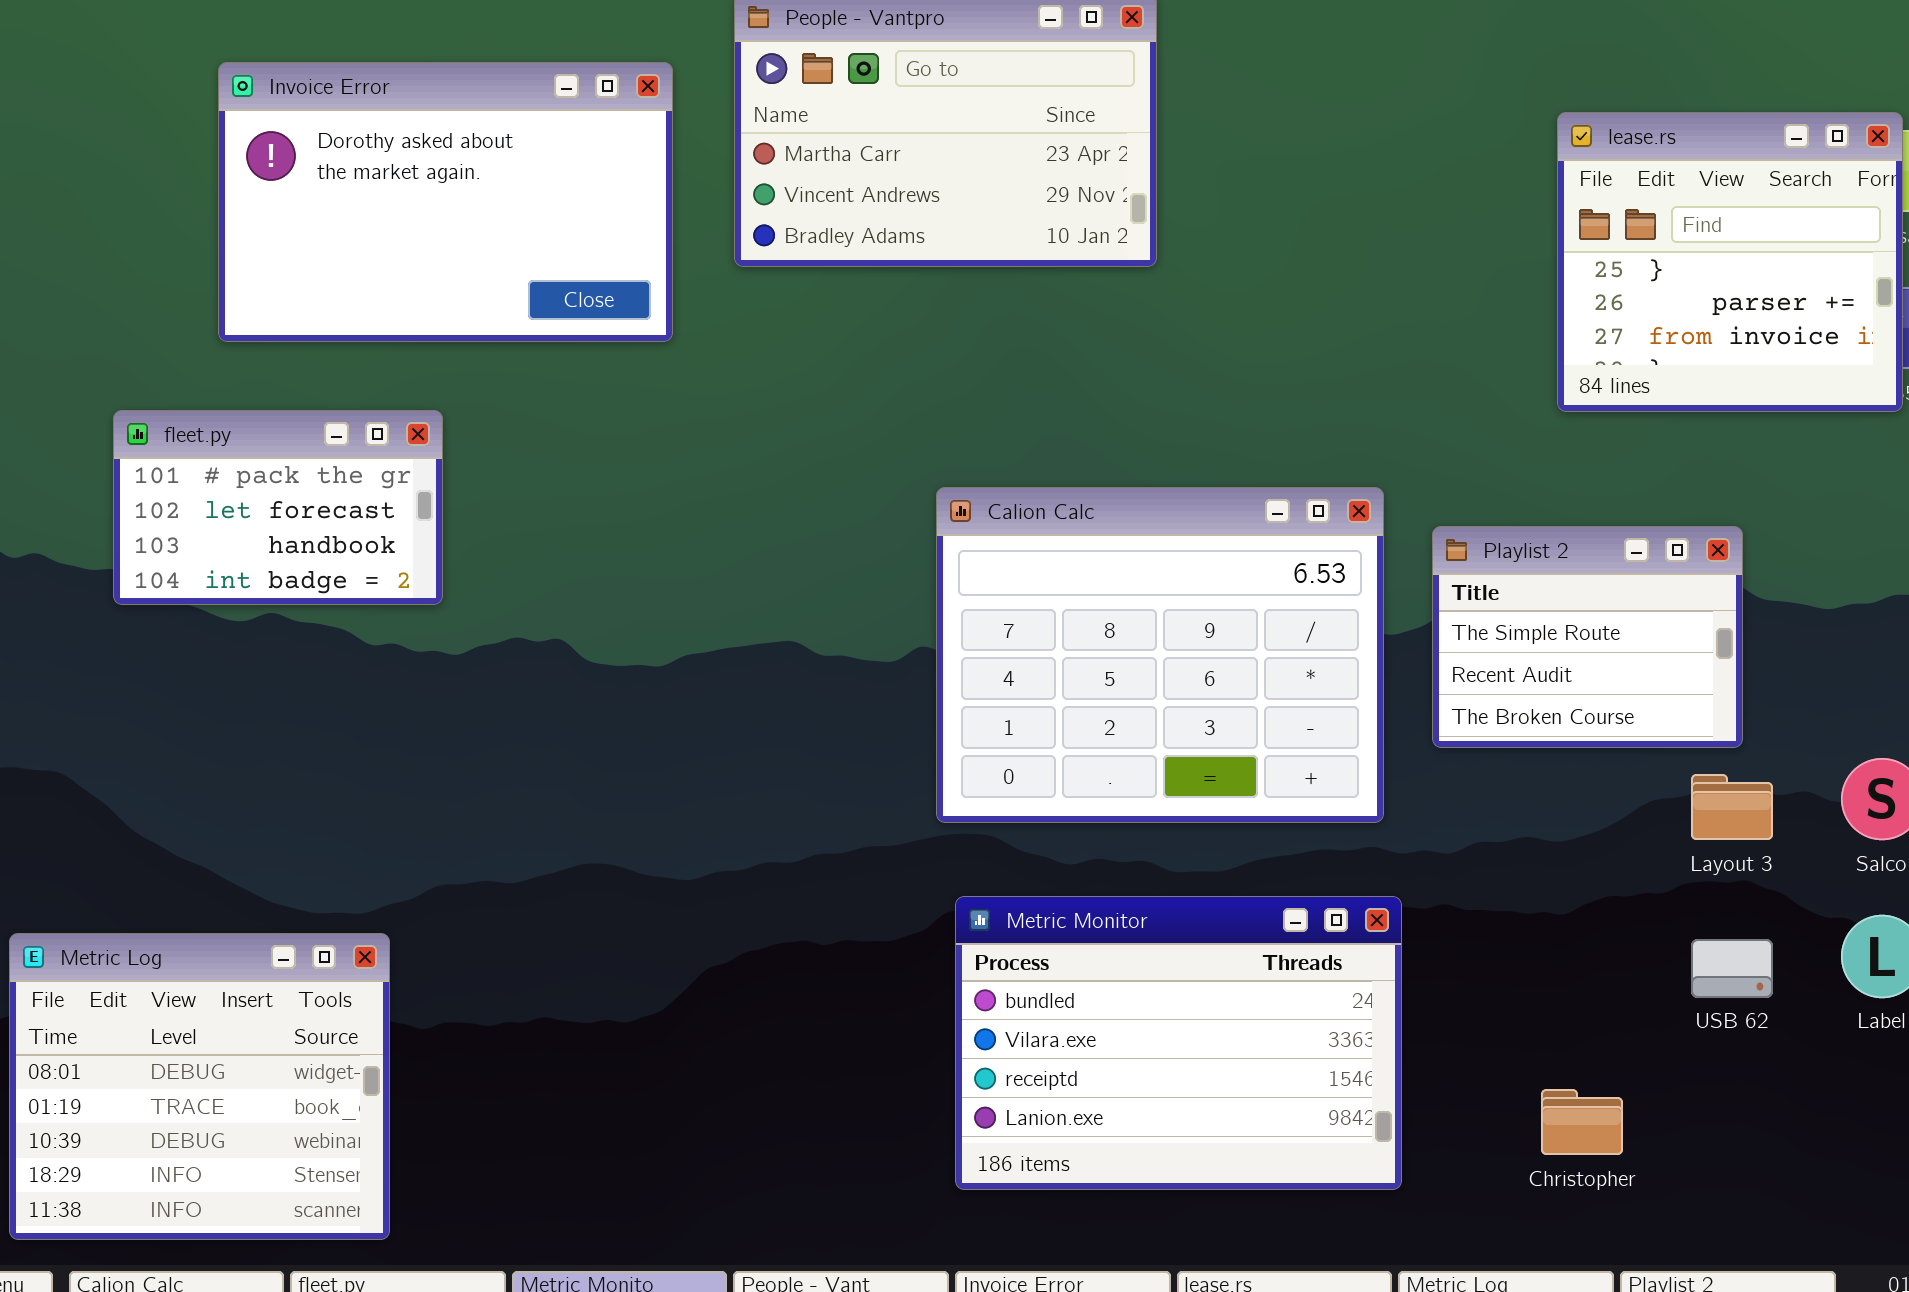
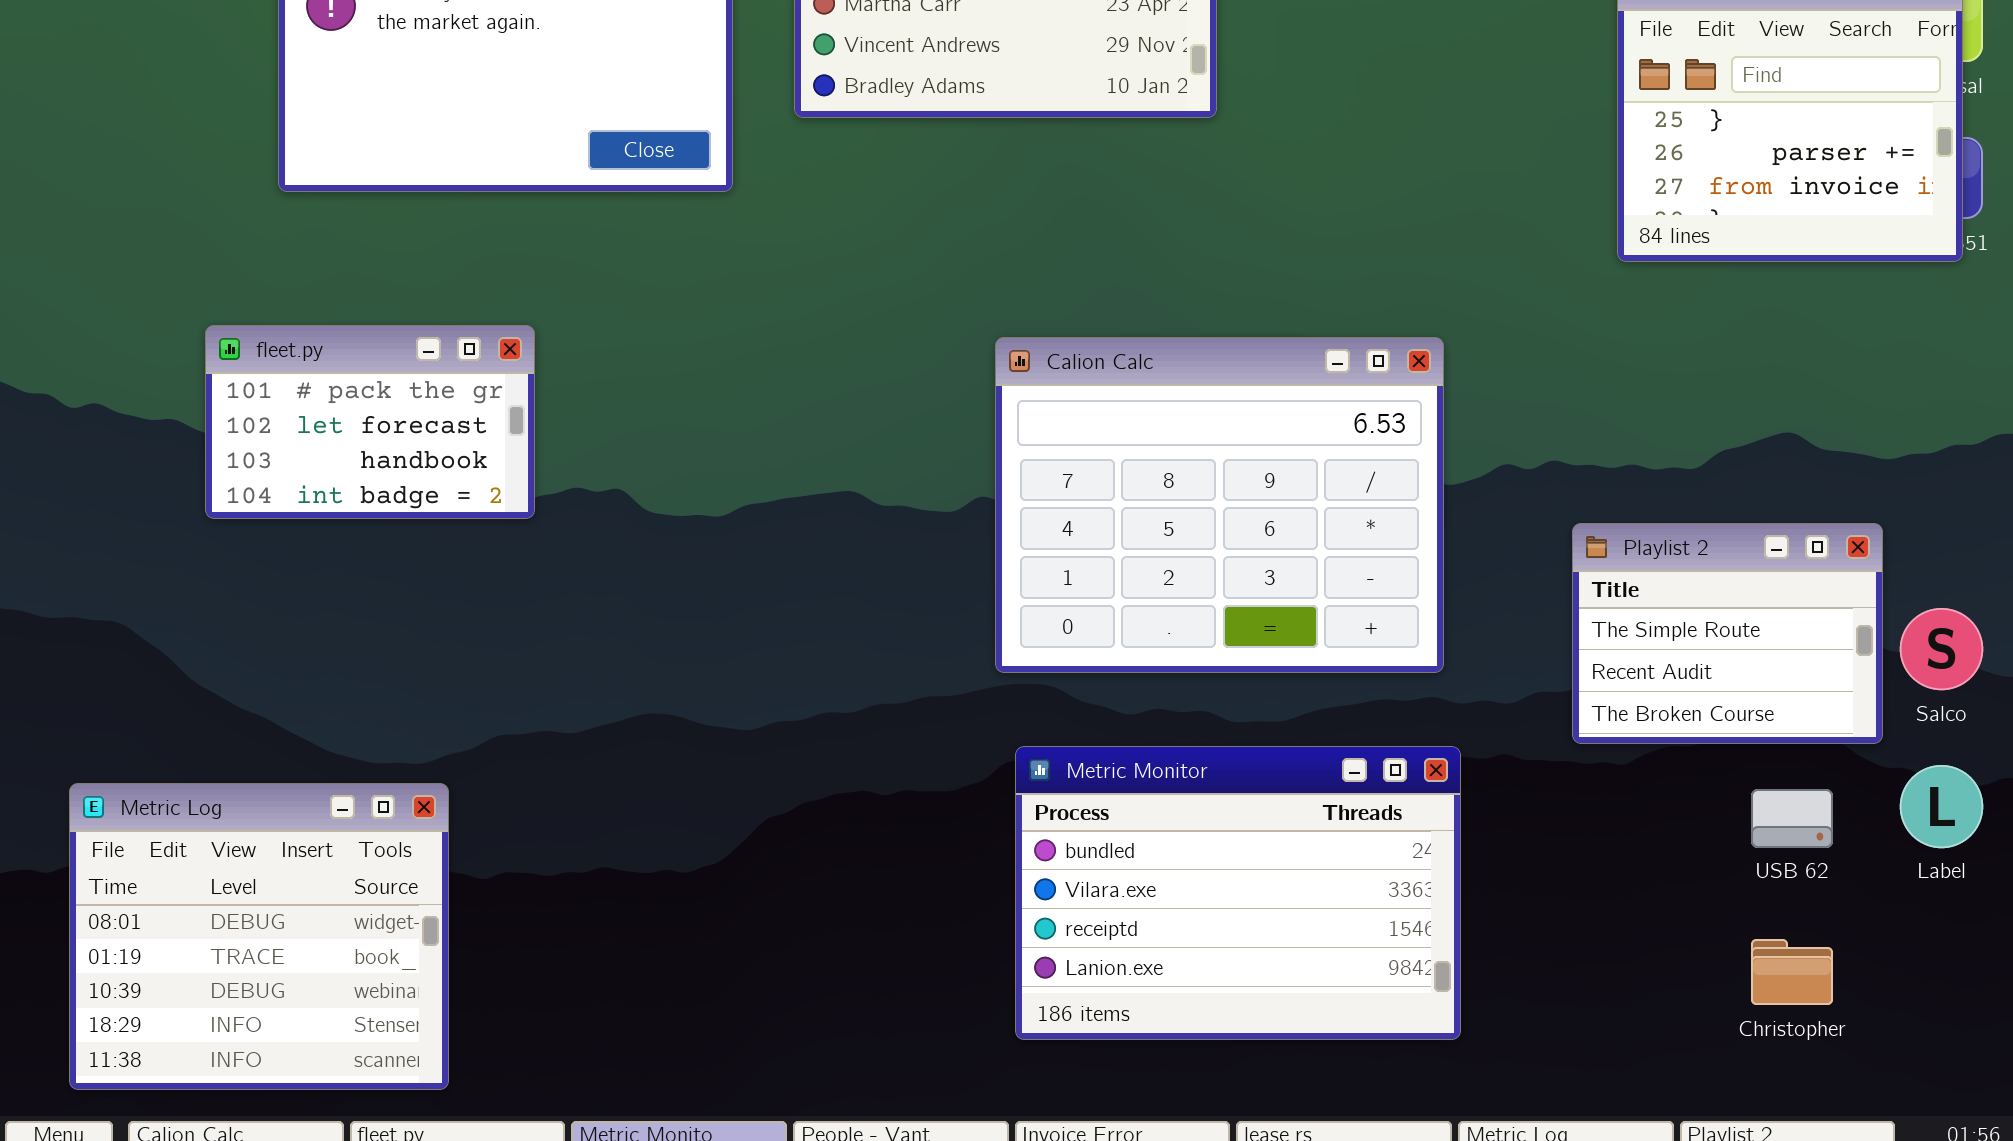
fleet.py: [113,410,443,605] -> [205,325,535,519], moved
Playlist 2: [1432,526,1743,748] -> [1572,523,1883,744], moved
Christopher: [1541,1089,1623,1155] -> [1751,939,1833,1005], moved

